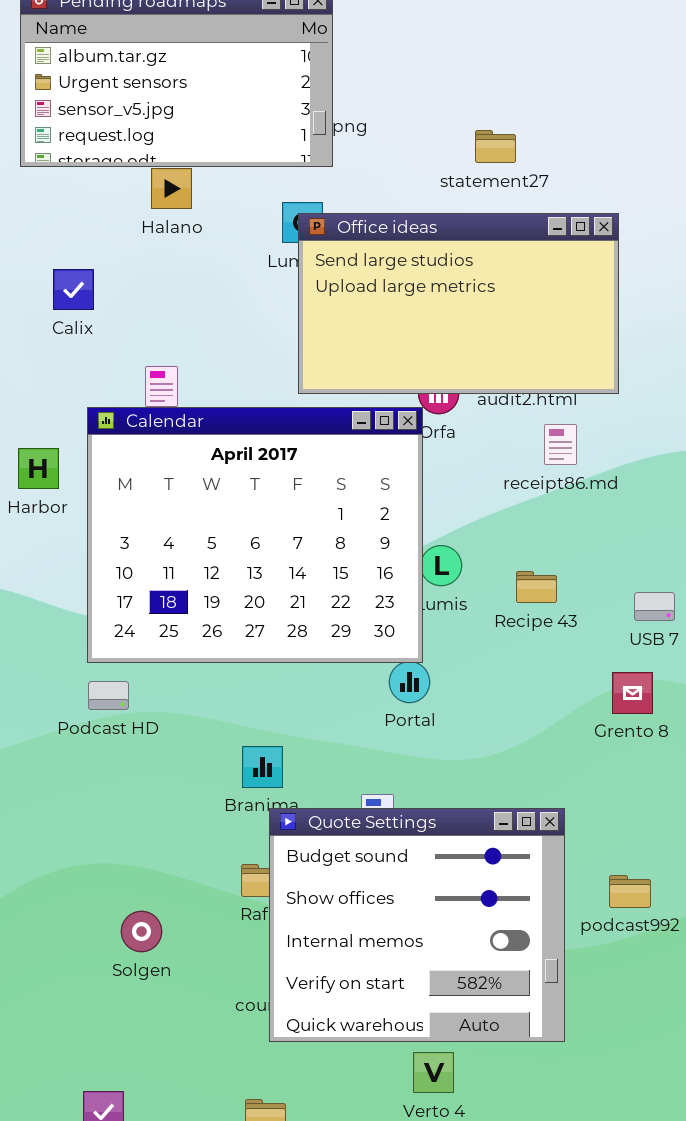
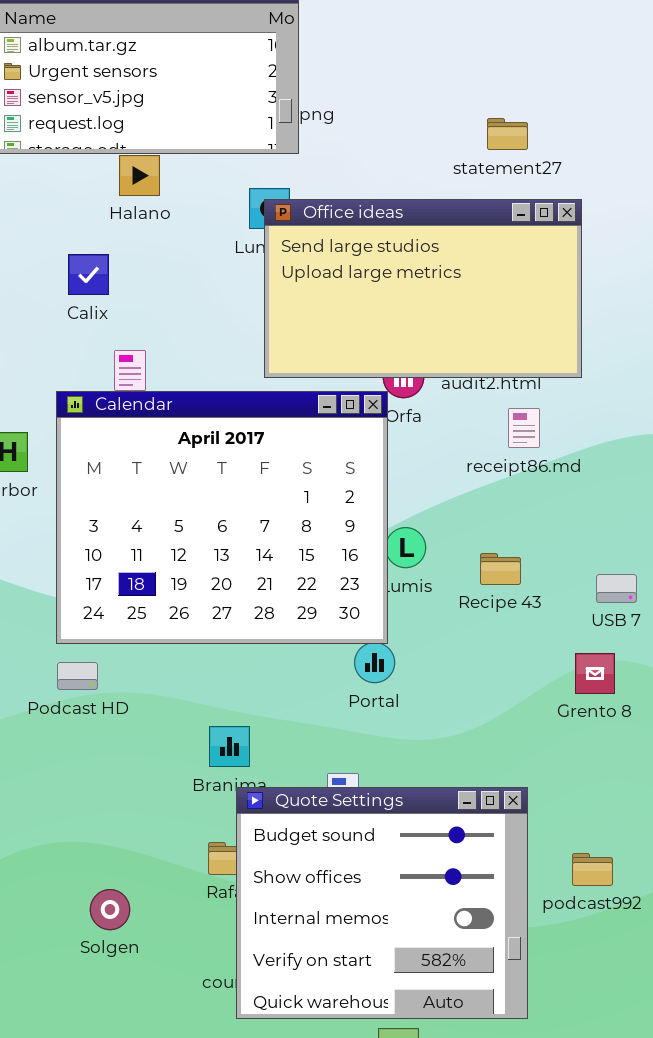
statement27: [475,130,516,163] -> [487,118,528,150], moved
Calix: [53,269,94,310] -> [68,254,109,295], moved

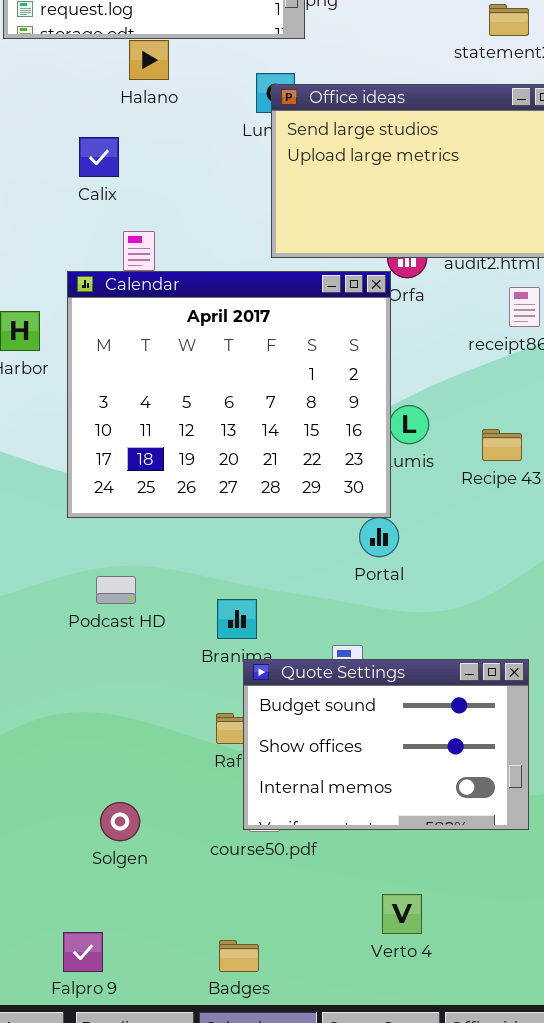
Podcast HD: [57,662,98,690] -> [96,576,136,604], moved
Quote Settings: [236,787,528,1019] -> [243,659,529,830], resized
Solgen: [90,889,130,930] -> [100,802,140,841], moved

